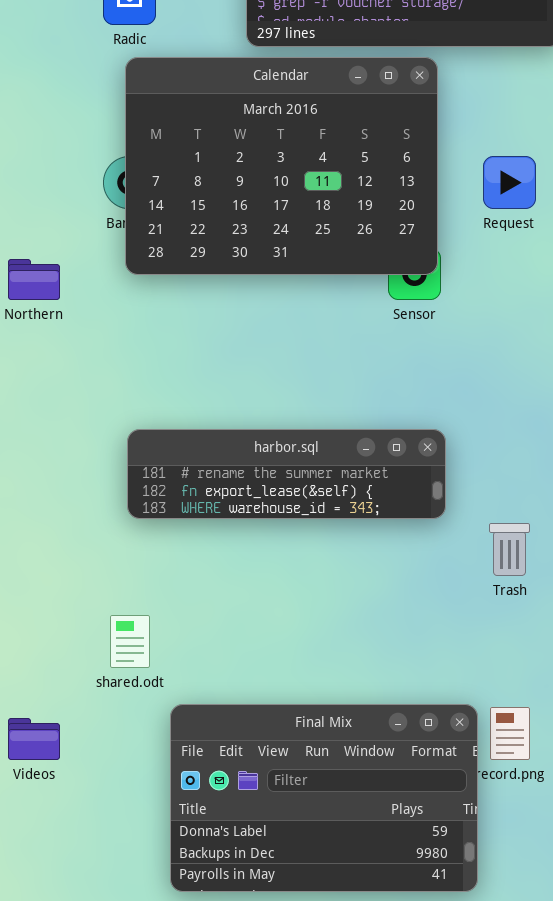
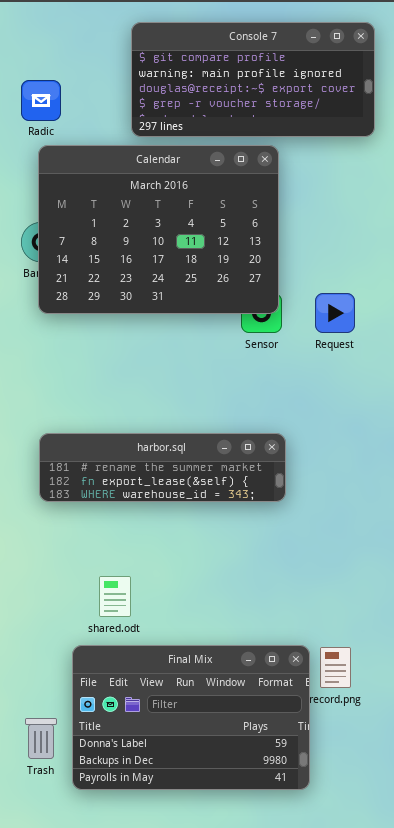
Request: [483,156,536,209] -> [315,293,355,333], moved
Trash: [489,523,530,576] -> [25,718,57,759], moved
shared.odt: [110,615,150,668] -> [99,576,131,617], moved

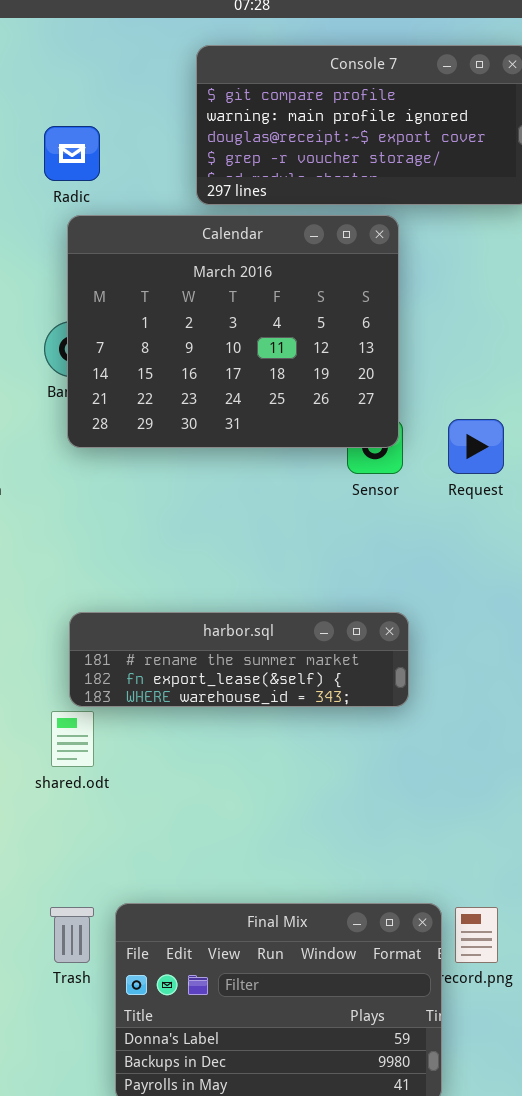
shared.odt: [99,576,131,617] -> [51,711,94,767], moved
Trash: [25,718,57,759] -> [50,907,94,963], moved

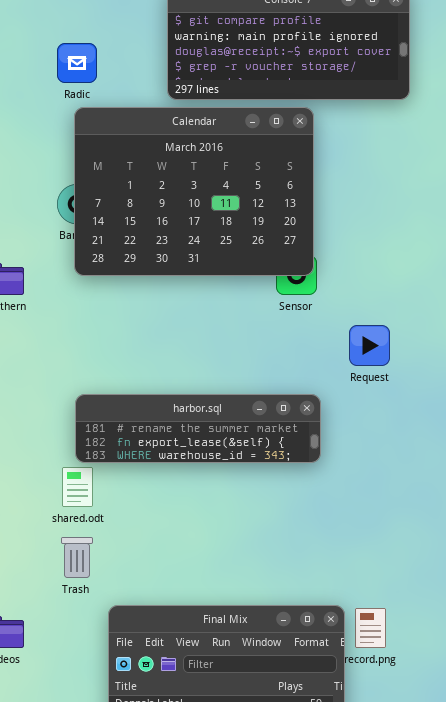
Request: [448,419,504,474] -> [349,325,390,366], moved
Trash: [50,907,94,963] -> [61,537,93,578], moved

